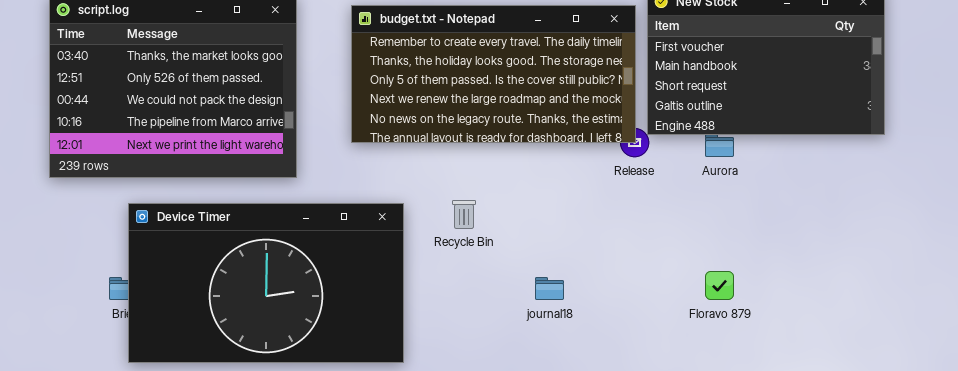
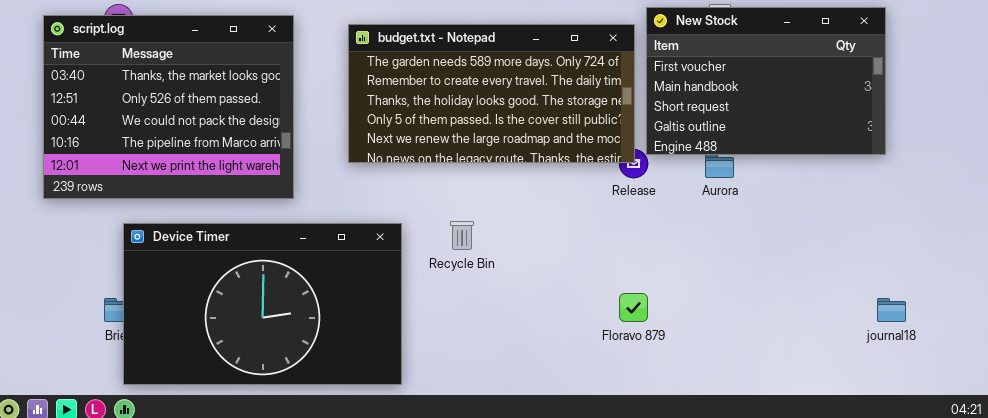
budget.txt - Notepad: [351,5,636,143] -> [348,24,635,163], scrolled up 1 row
Floravo 879: [705,271,734,300] -> [619,293,648,322], moved
journal18: [535,277,564,300] -> [877,298,906,322], moved

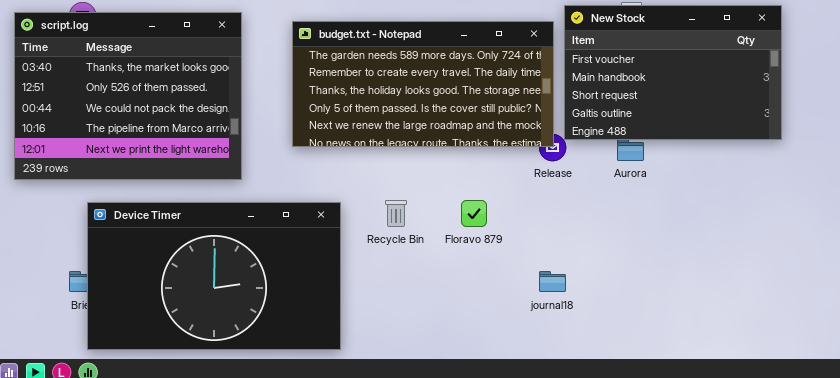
Floravo 879: [619,293,648,322] -> [461,200,487,227], moved
journal18: [877,298,906,322] -> [539,271,566,292], moved

